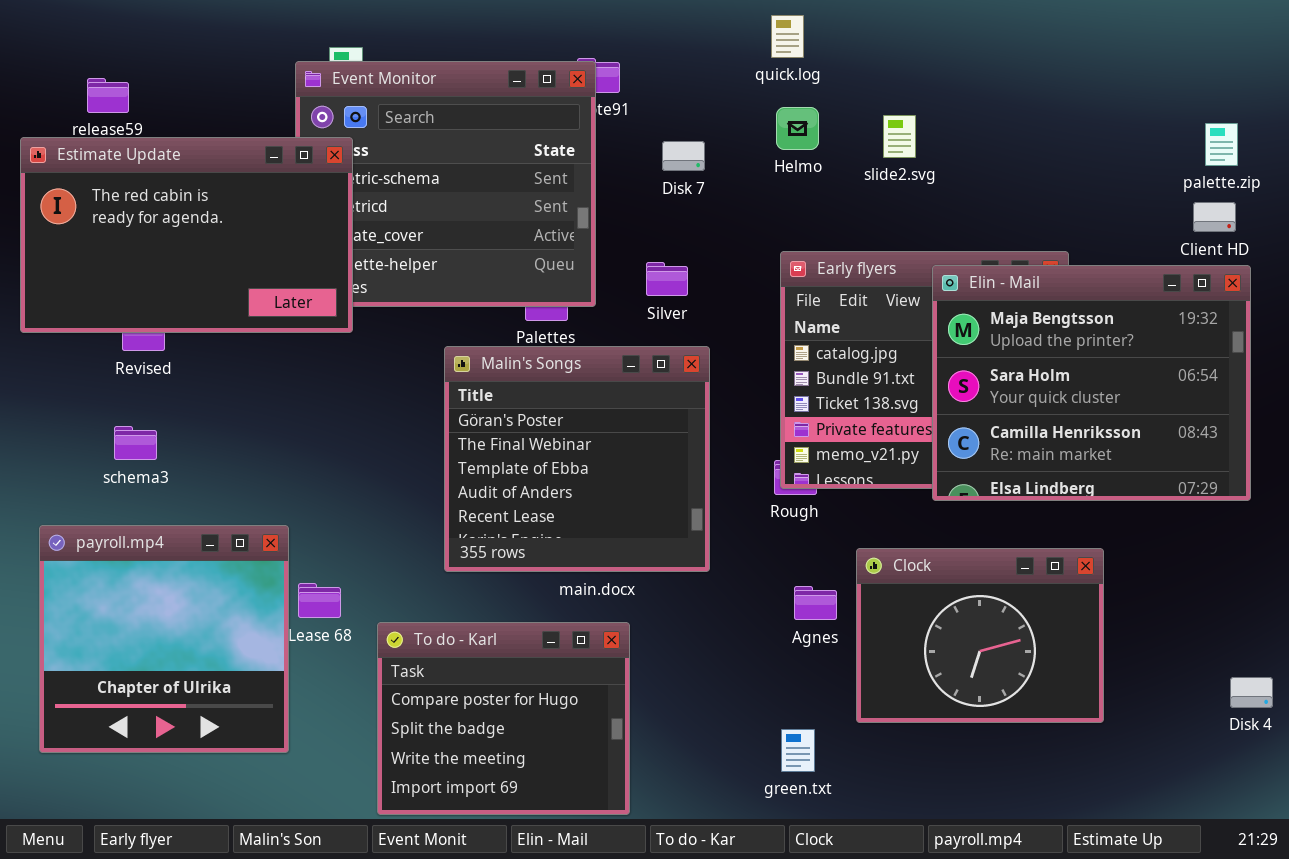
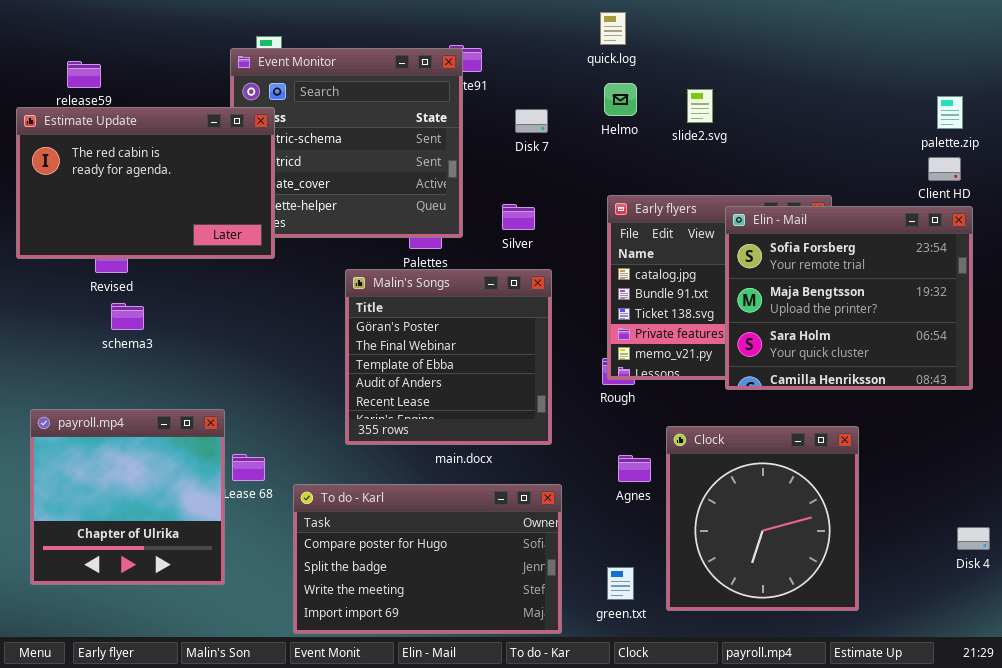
Elin - Mail: [932,265,1251,501] -> [725,206,973,390], scrolled up 1 row
schema3: [114,426,157,460] -> [111,303,144,330], moved
Clock: [856,548,1104,723] -> [666,426,859,611], resized
To do - Karl: [377,622,630,815] -> [293,484,562,634], resized

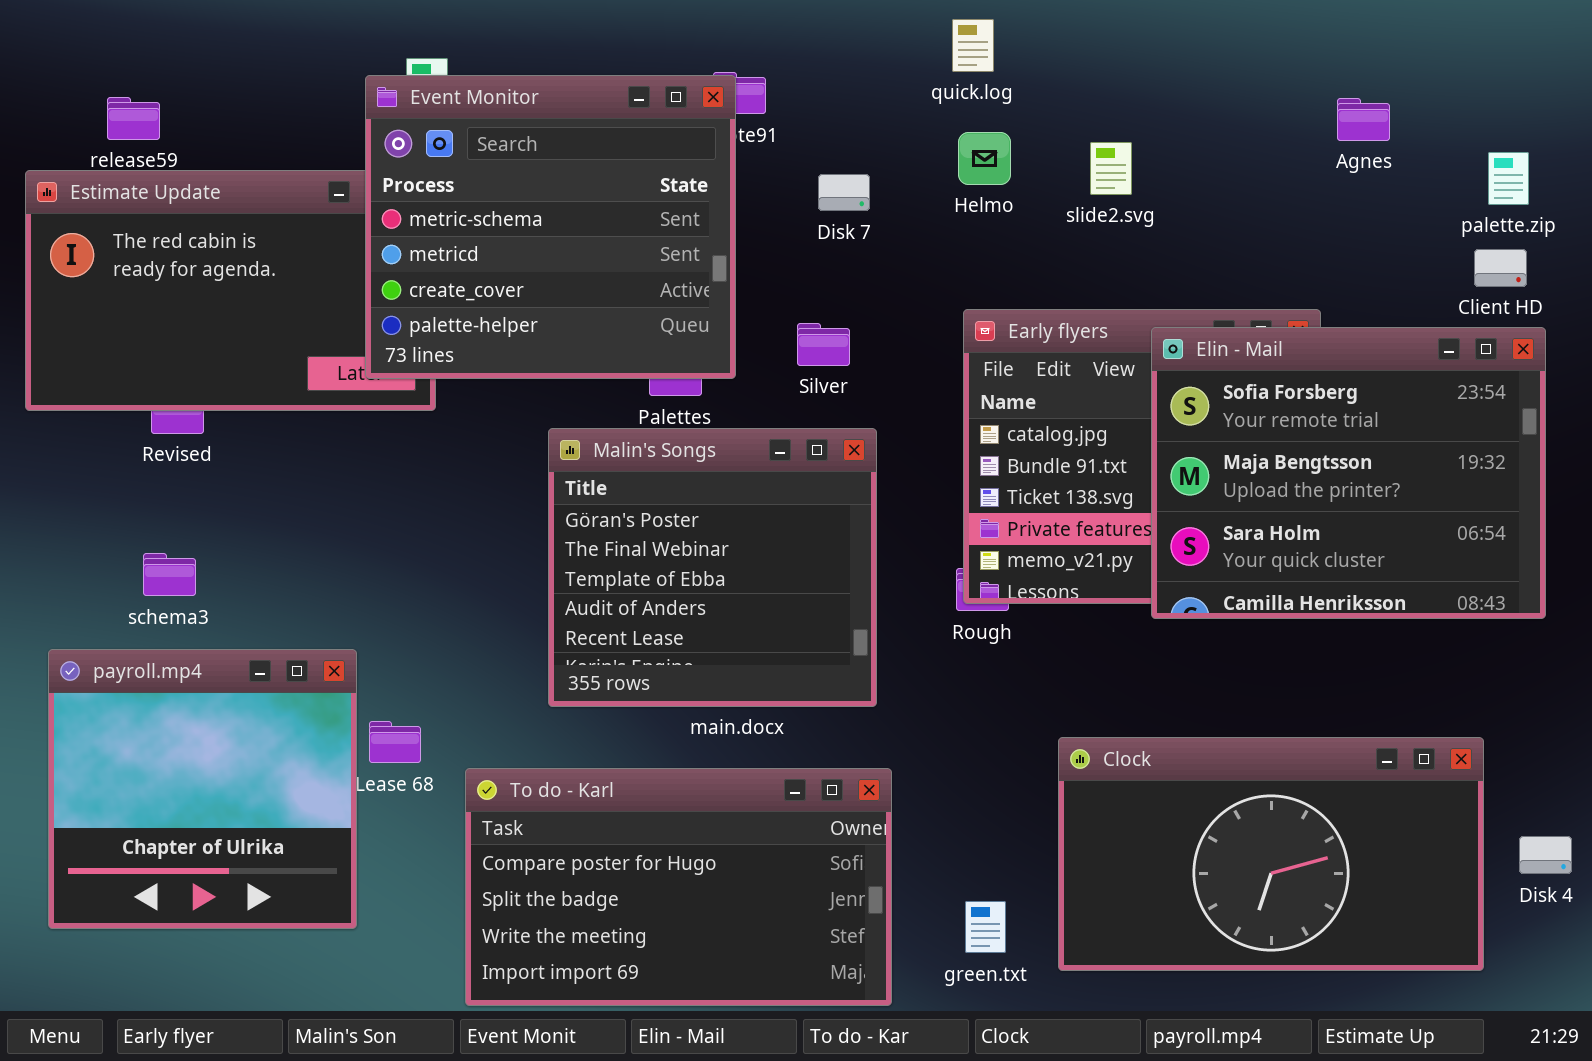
Event Monitor: [230,48,463,238] -> [365,75,736,379], raised
schema3: [111,303,144,330] -> [143,553,196,596], moved
Clock: [666,426,859,611] -> [1058,737,1484,971], resized
Agnes: [618,455,651,482] -> [1337,98,1390,141], moved

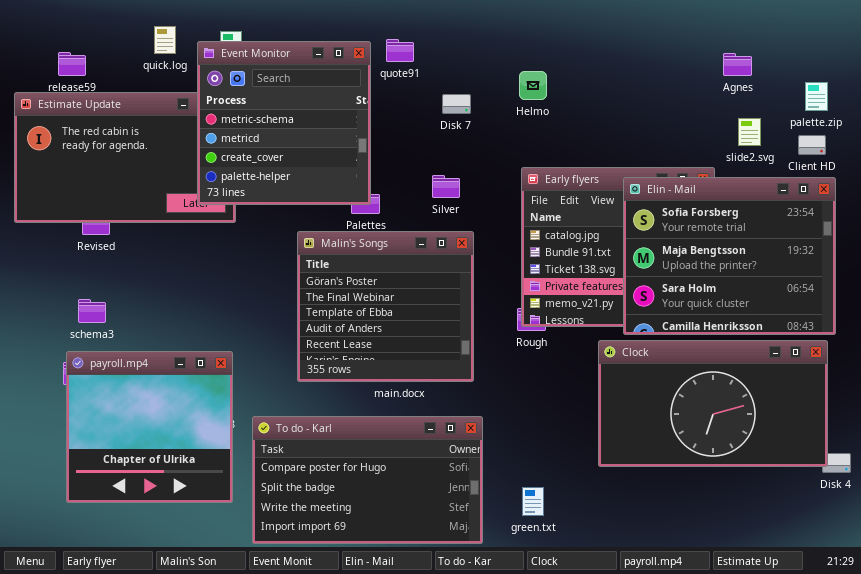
quick.log: [952,19,994,72] -> [154,26,176,54], moved
Event Monitor: [365,75,736,379] -> [197,41,371,205], resized
slide2.svg: [1090,142,1132,195] -> [738,118,761,146], moved
payroll.mp4: [48,649,357,929] -> [66,351,233,503], moved
Clock: [1058,737,1484,971] -> [598,340,828,467], moved

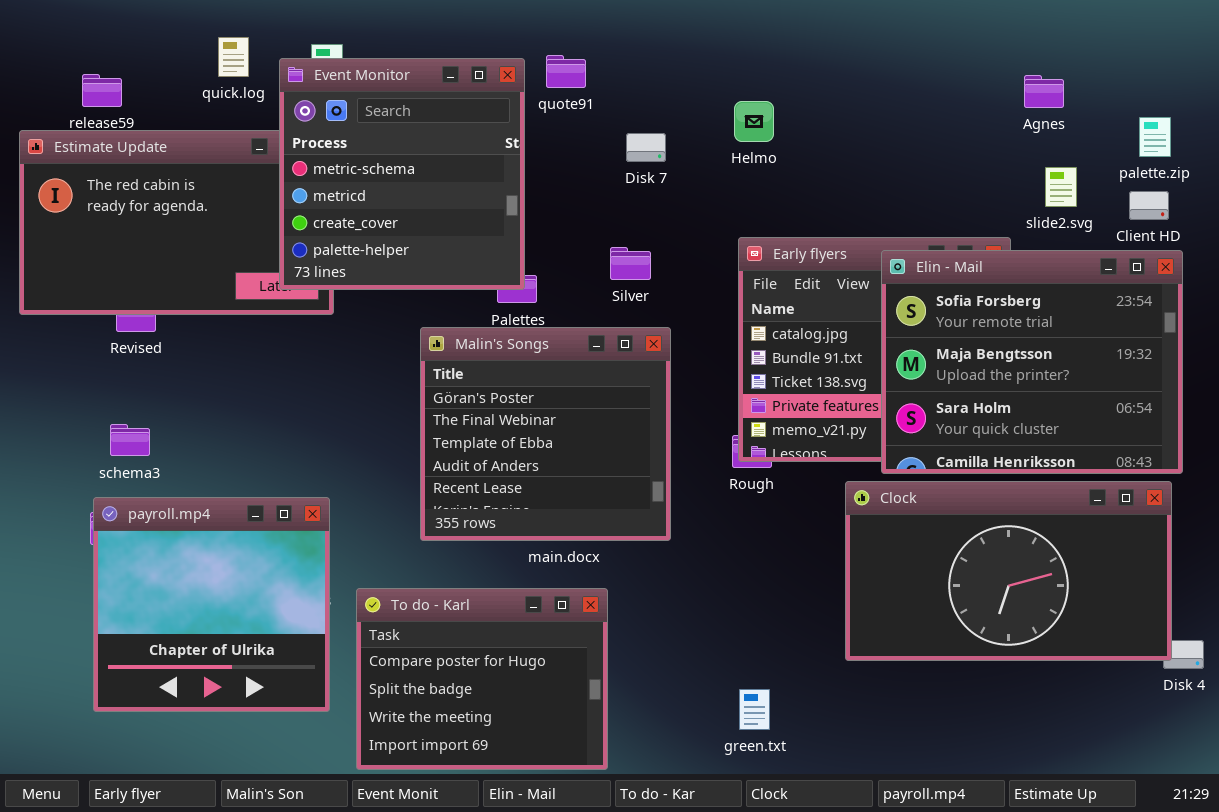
To do - Karl: [252,416,483,544] -> [356,588,608,770], resized

